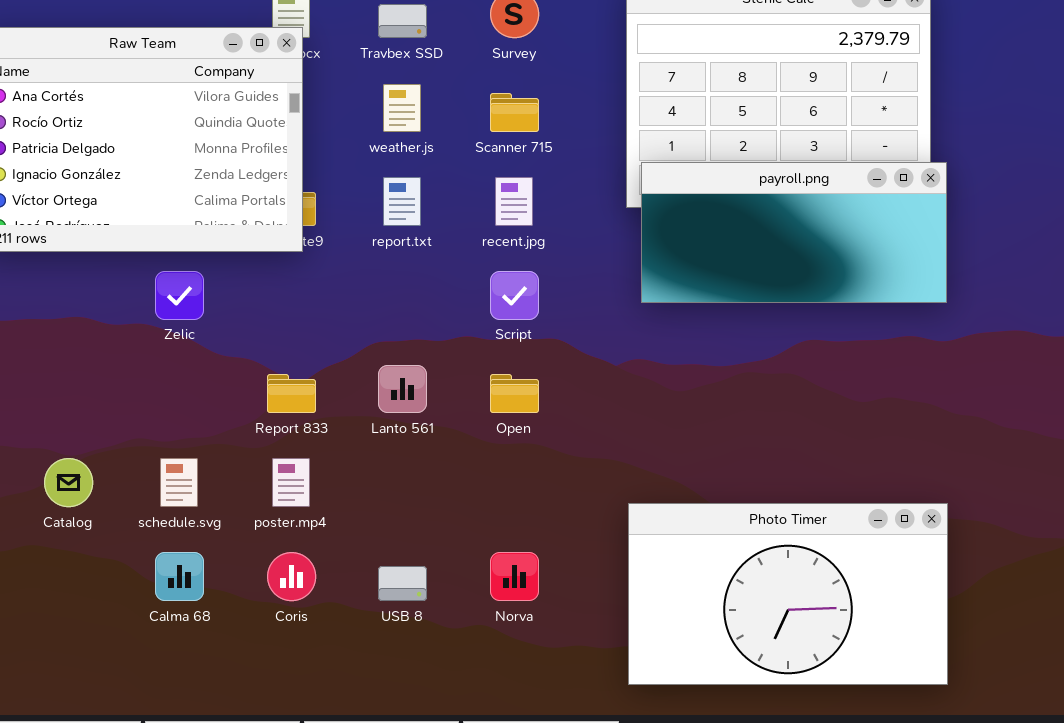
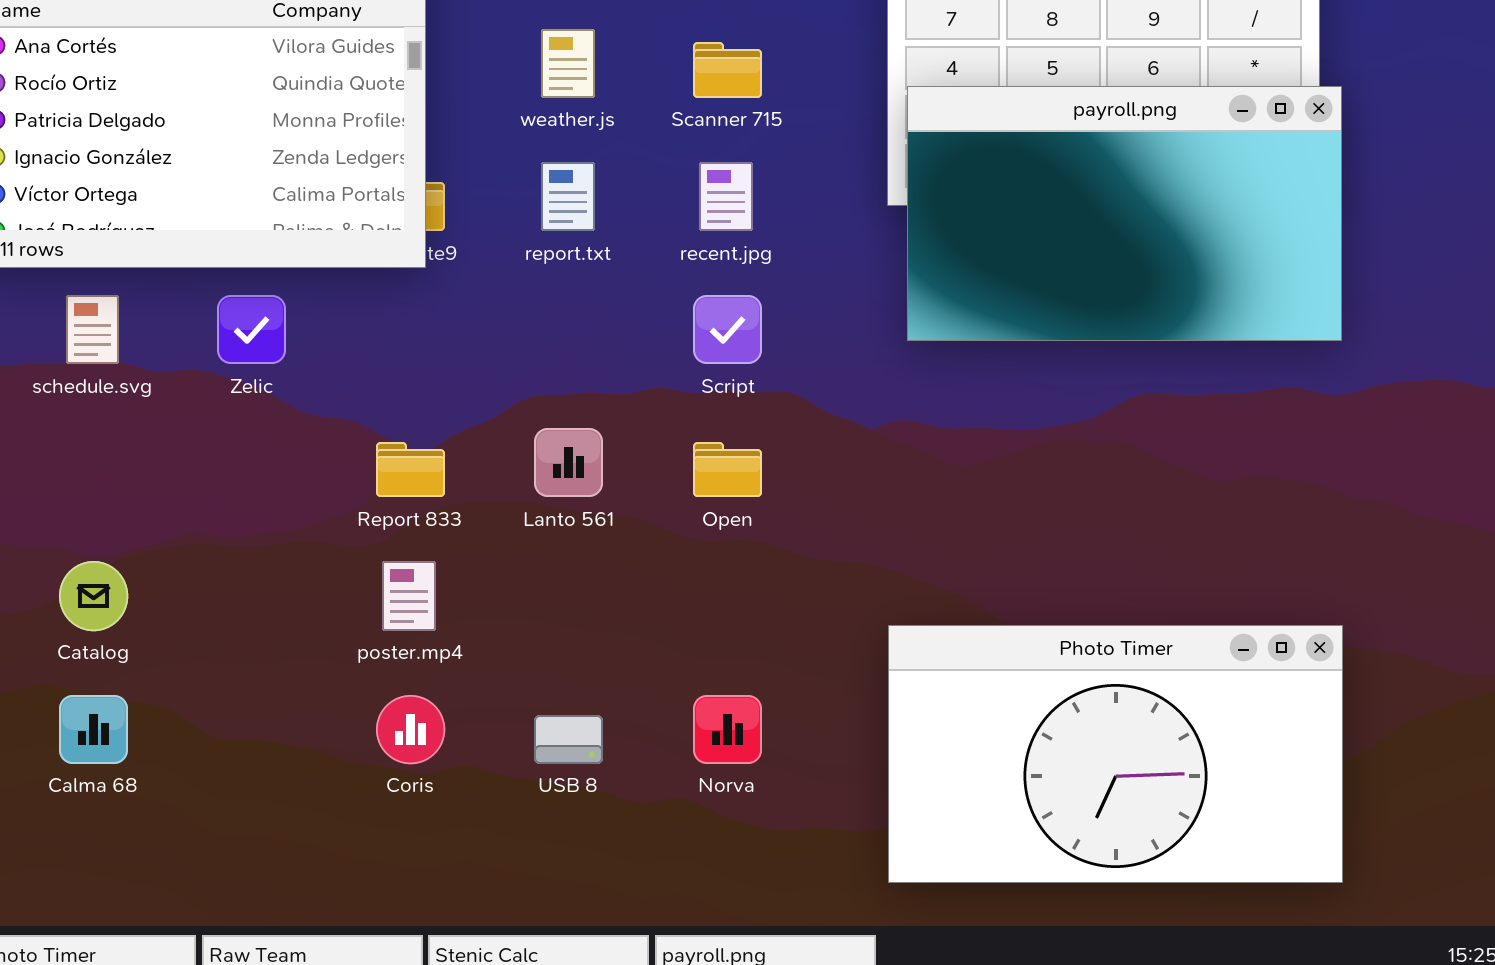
payroll.png: [641,162,947,303] -> [907,86,1342,341], resized
schedule.svg: [160,458,198,507] -> [66,295,119,364], moved
Calma 68: [155,552,204,601] -> [59,695,128,764], moved

